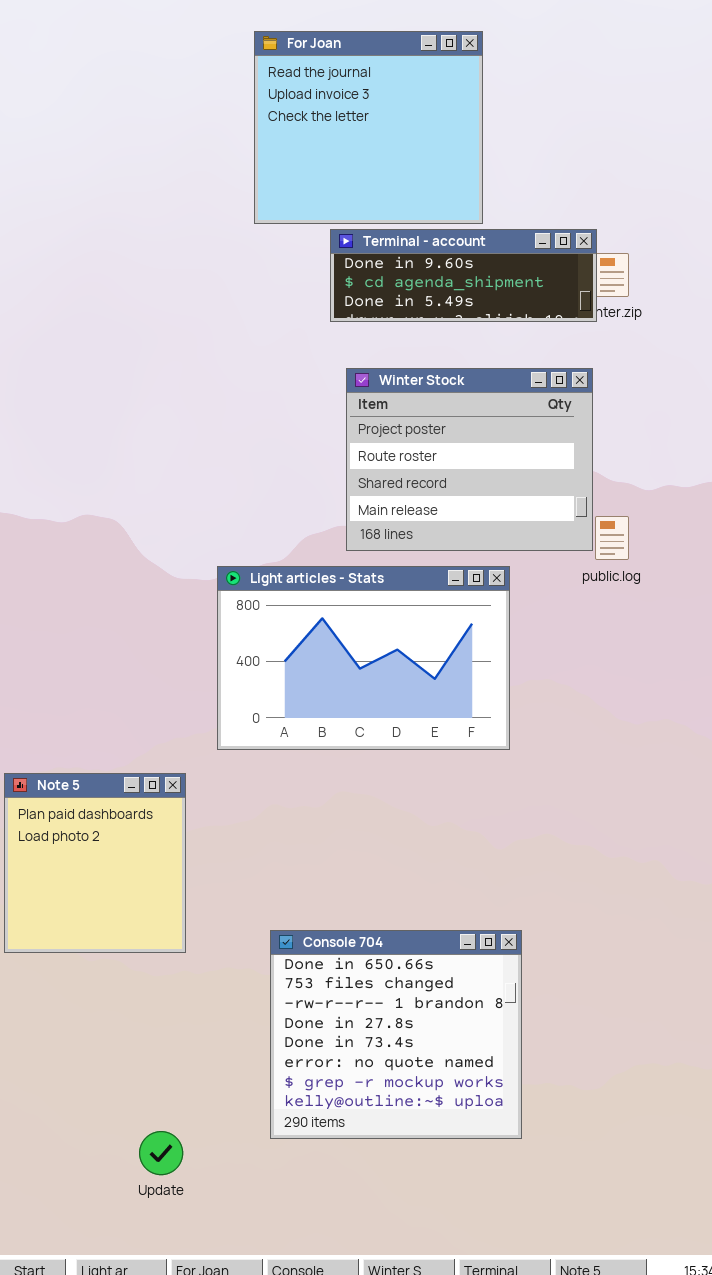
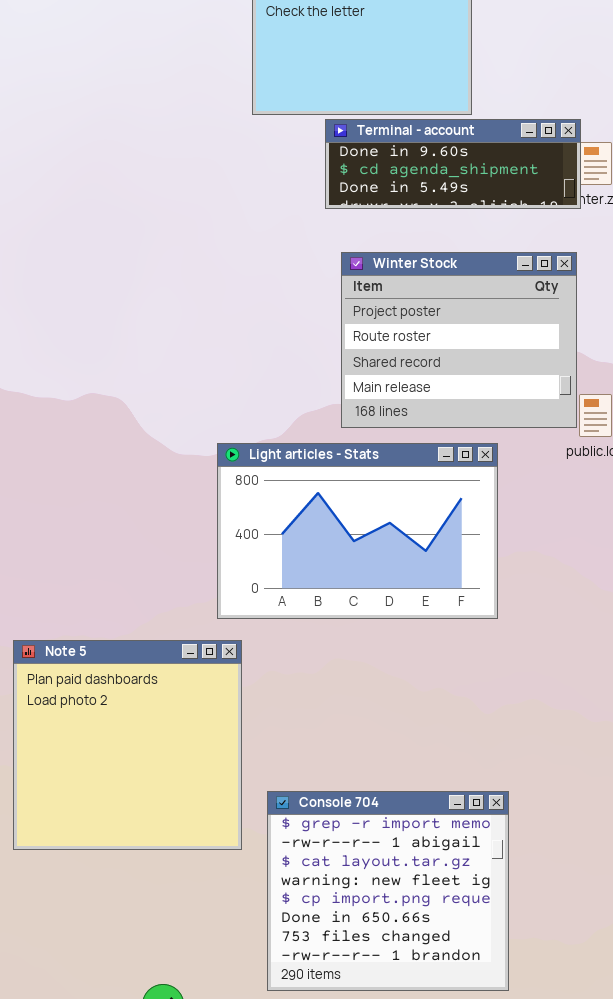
Note 5: [4,773,186,953] -> [13,640,242,850], resized
Console 704: [270,930,522,1139] -> [267,791,509,991], scrolled up 5 rows

